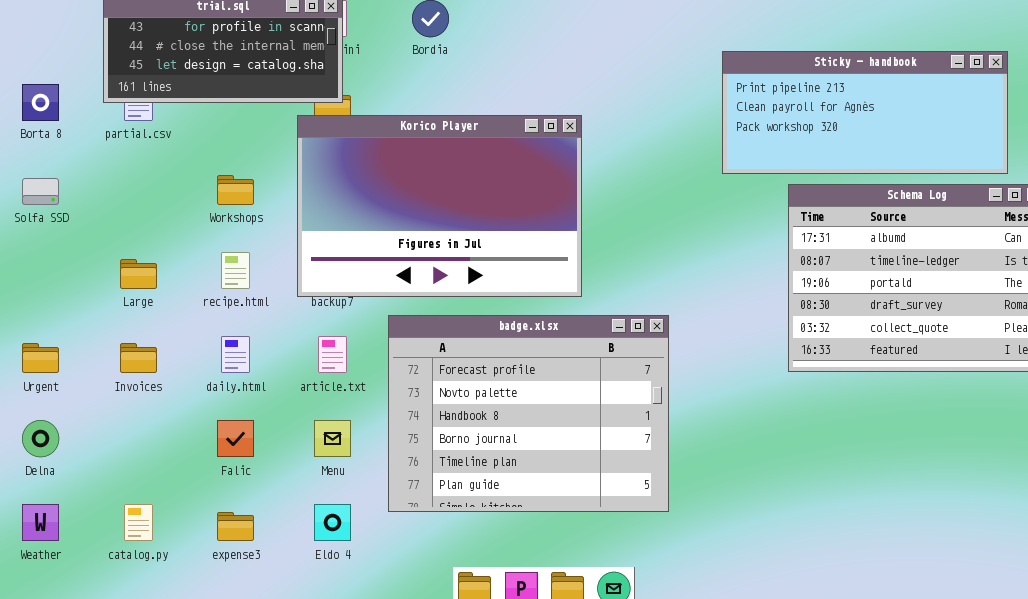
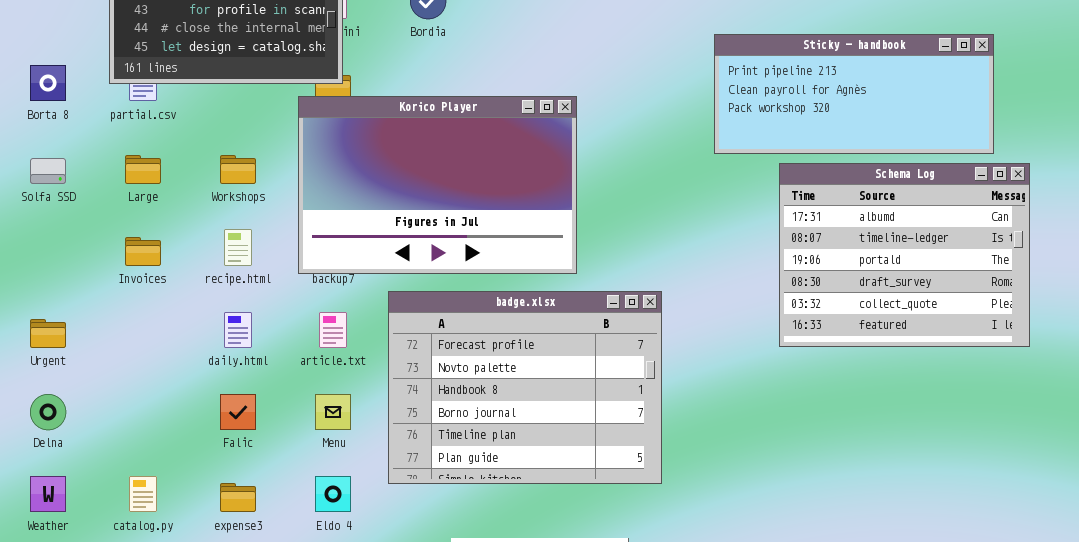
Large: [120,259,157,289] -> [125,155,161,184], moved
Invoices: [120,343,157,373] -> [125,237,161,266], moved

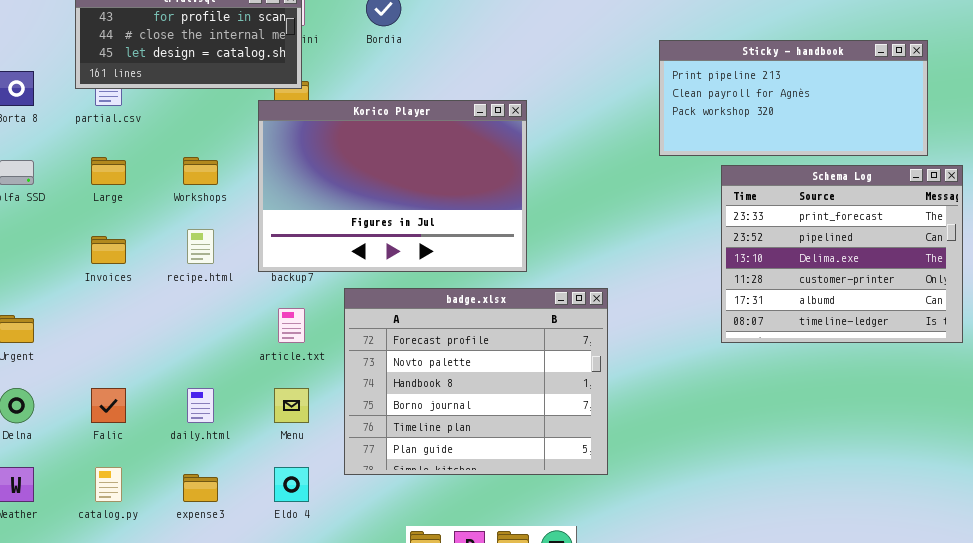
Schema Log: [779,163,1030,347] -> [721,165,963,343], scrolled up 4 rows
daily.html: [224,312,252,348] -> [187,388,214,423], moved
Falic: [220,394,256,430] -> [91,388,126,423], moved

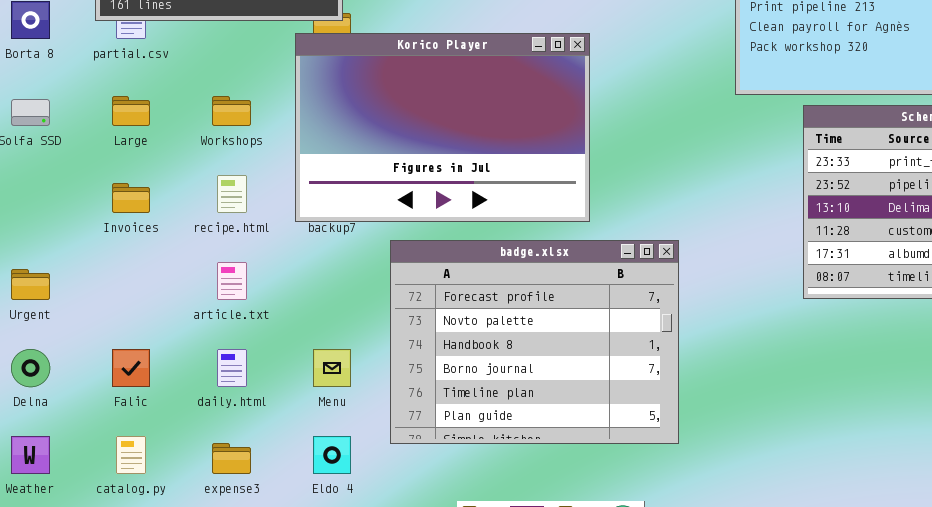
article.txt: [278,308,305,343] -> [217,262,247,300], moved

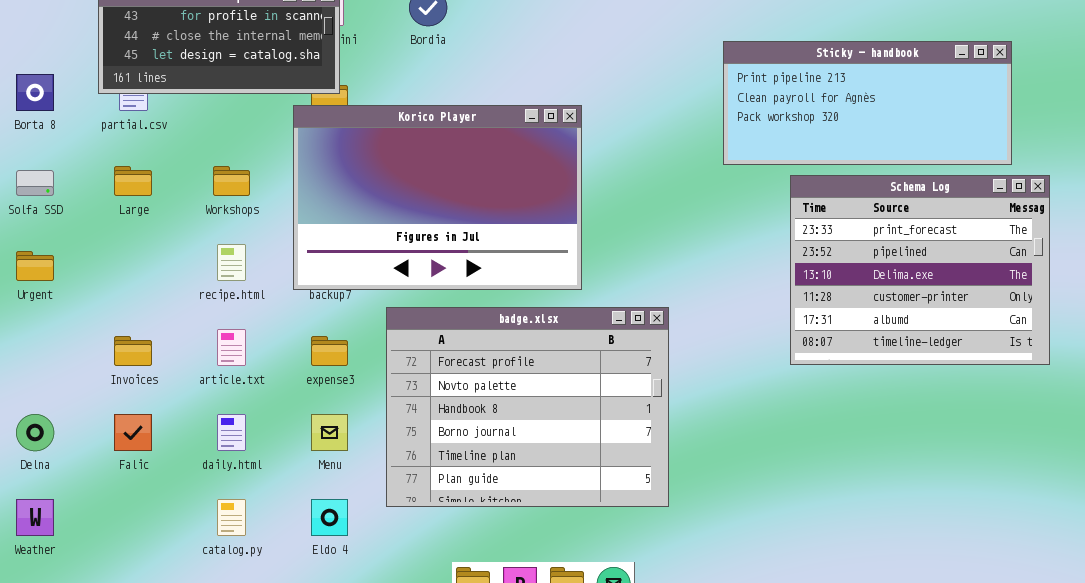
Invoices: [112,183,150,213] -> [114,336,152,366], moved
Urgent: [11,269,50,300] -> [16,251,54,281], moved
catalog.py: [116,436,146,474] -> [217,499,246,536], moved
expense3: [212,443,251,474] -> [311,336,348,366], moved

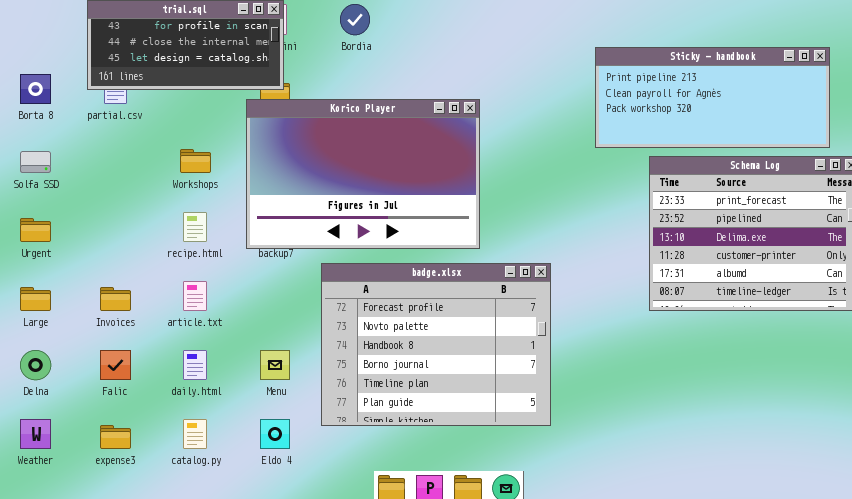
Large: [114,166,152,196] -> [20,287,51,311], moved
expense3: [311,336,348,366] -> [100,425,131,449], moved

